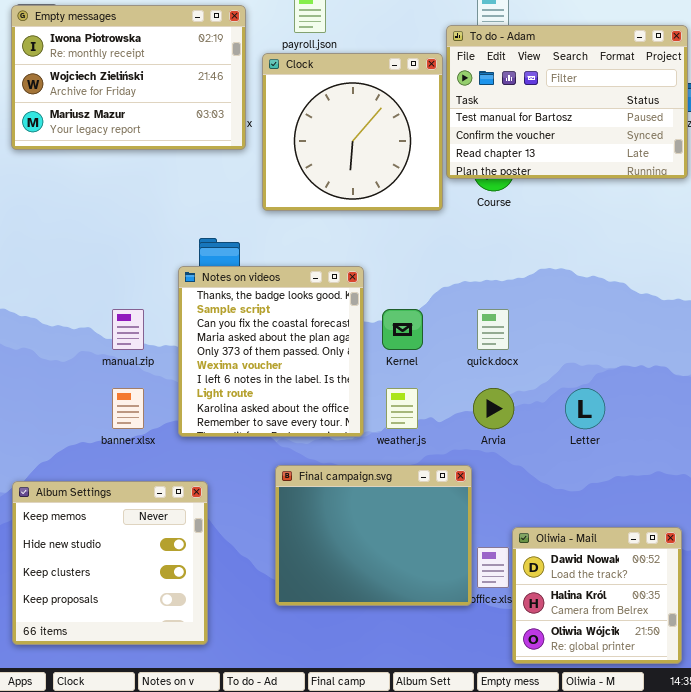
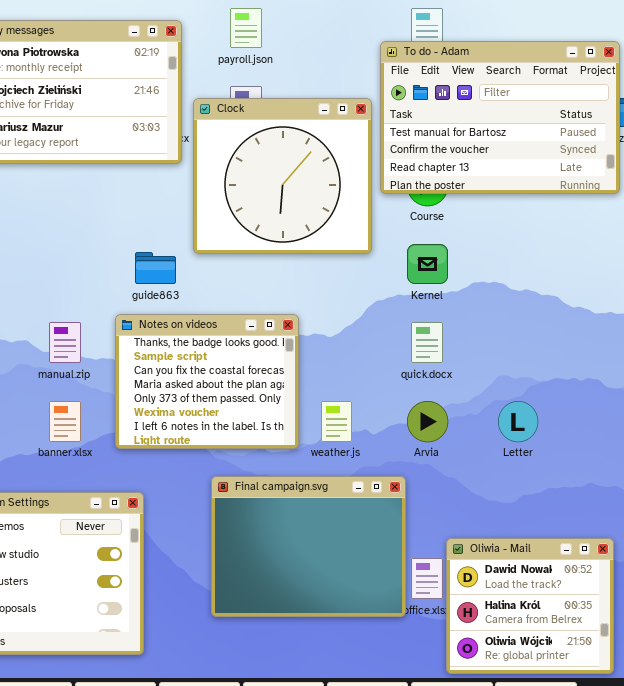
Clock: [262,53,443,211] -> [193,98,372,254], moved
Notes on videos: [178,266,364,437] -> [115,314,299,449], resized
Kernel: [382,309,423,350] -> [407,244,448,284], moved

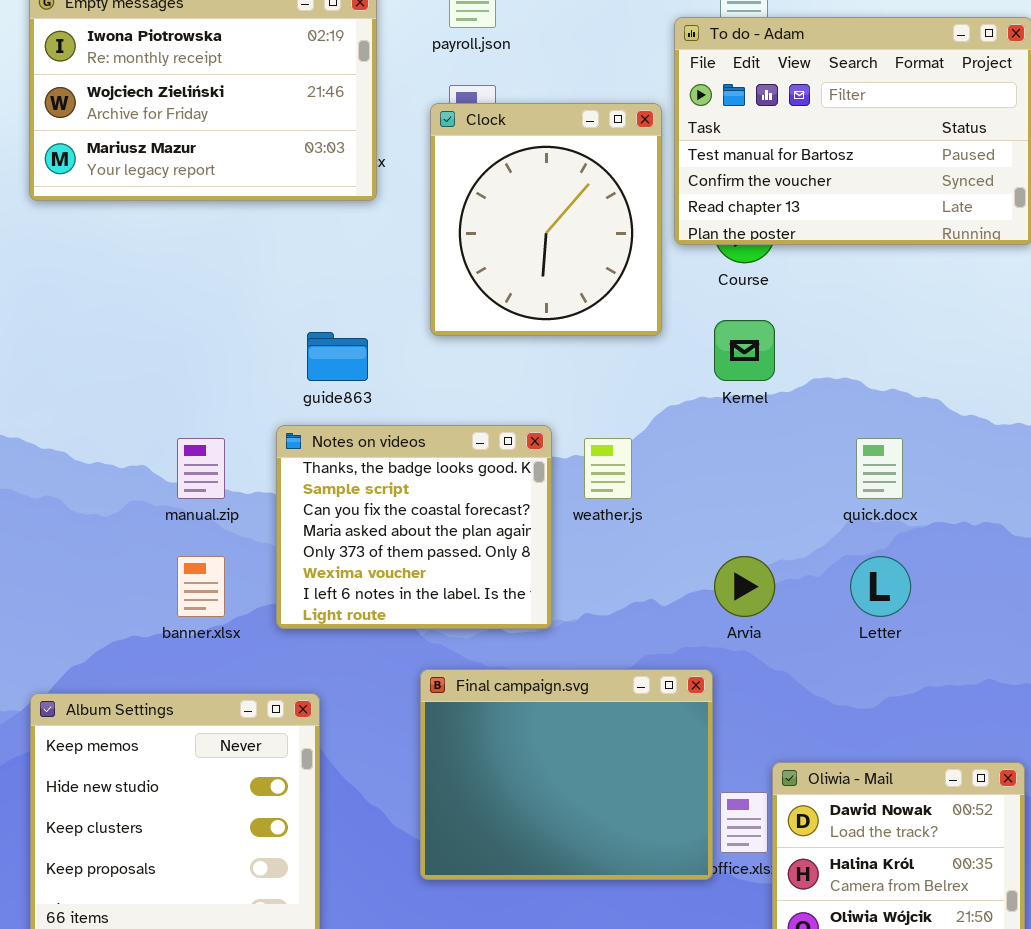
Clock: [193,98,372,254] -> [430,103,662,336], resized
quick.docx: [411,322,443,363] -> [856,438,903,499], moved
weather.js: [321,401,352,442] -> [584,438,632,499], moved

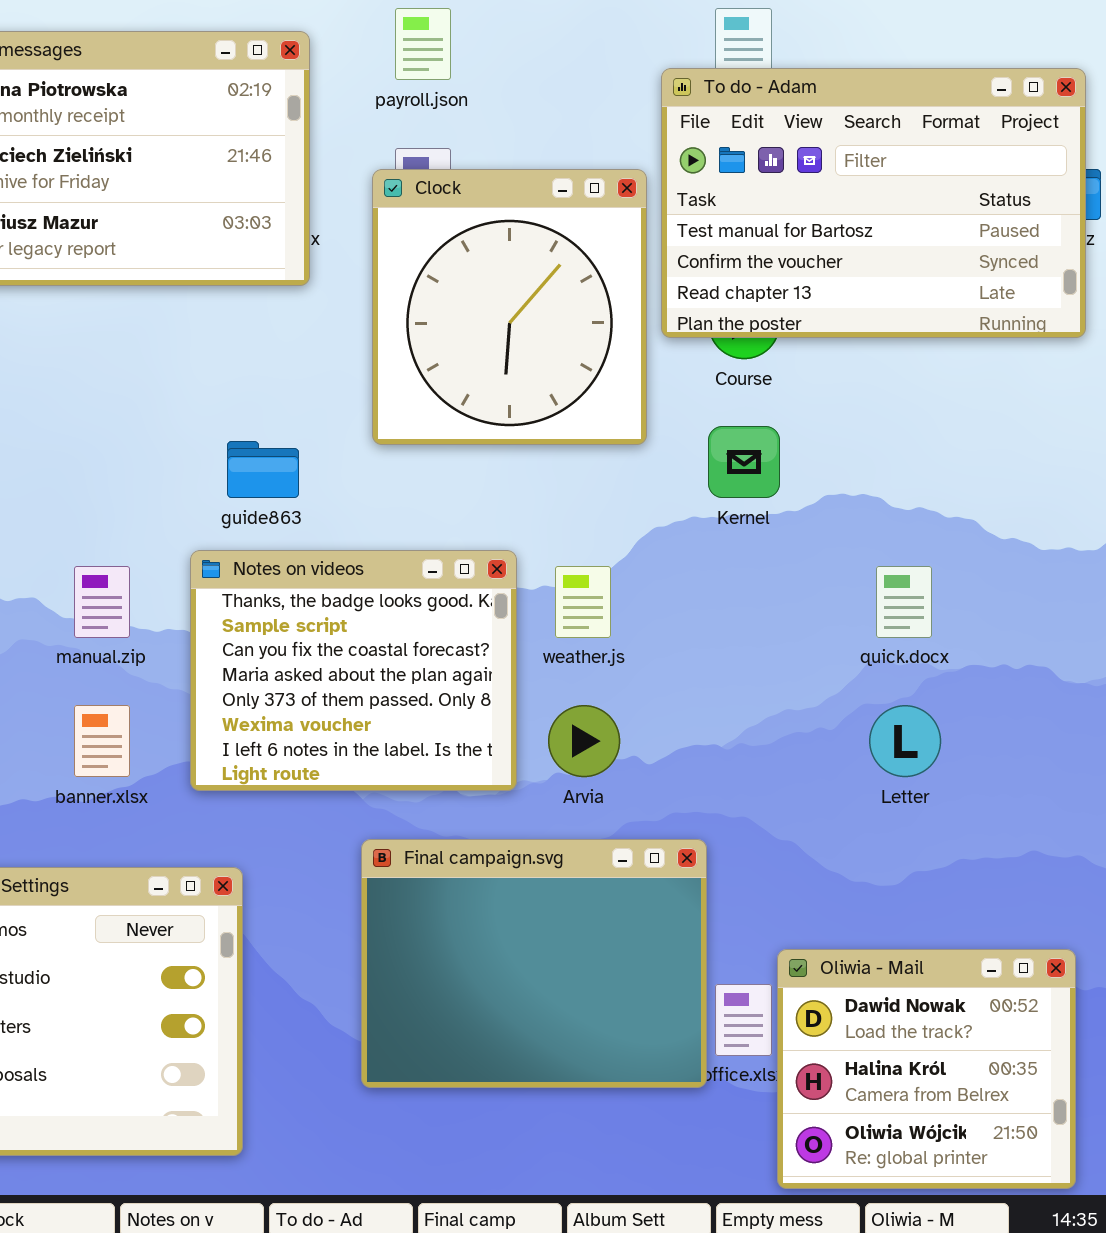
Arvia: [714,556,775,617] -> [548,705,620,777], moved

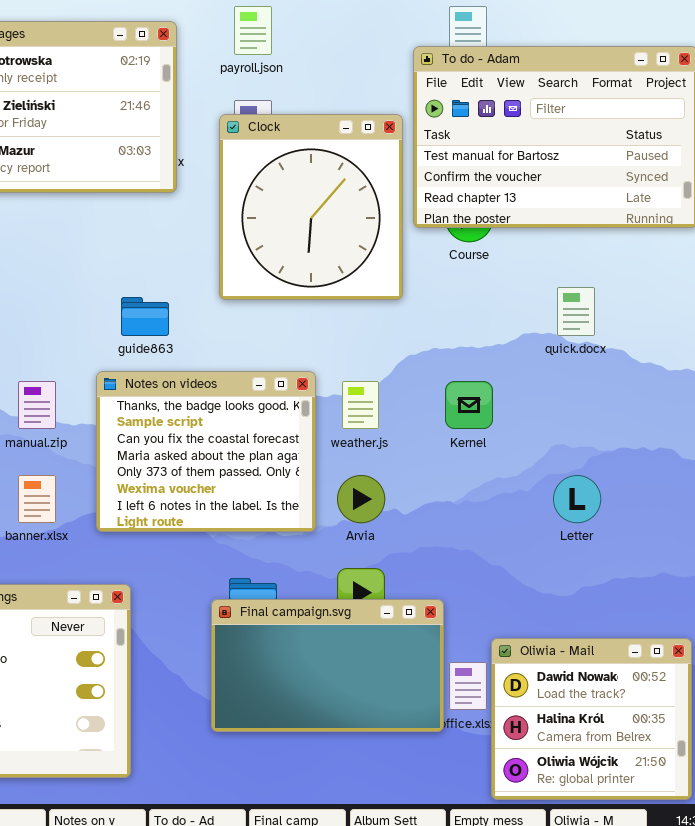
Kernel: [708,426,780,498] -> [445,381,493,429], moved
quick.docx: [876,566,932,638] -> [557,287,595,336], moved
Final campaign.svg: [361,839,707,1088] -> [211,599,444,732], resized

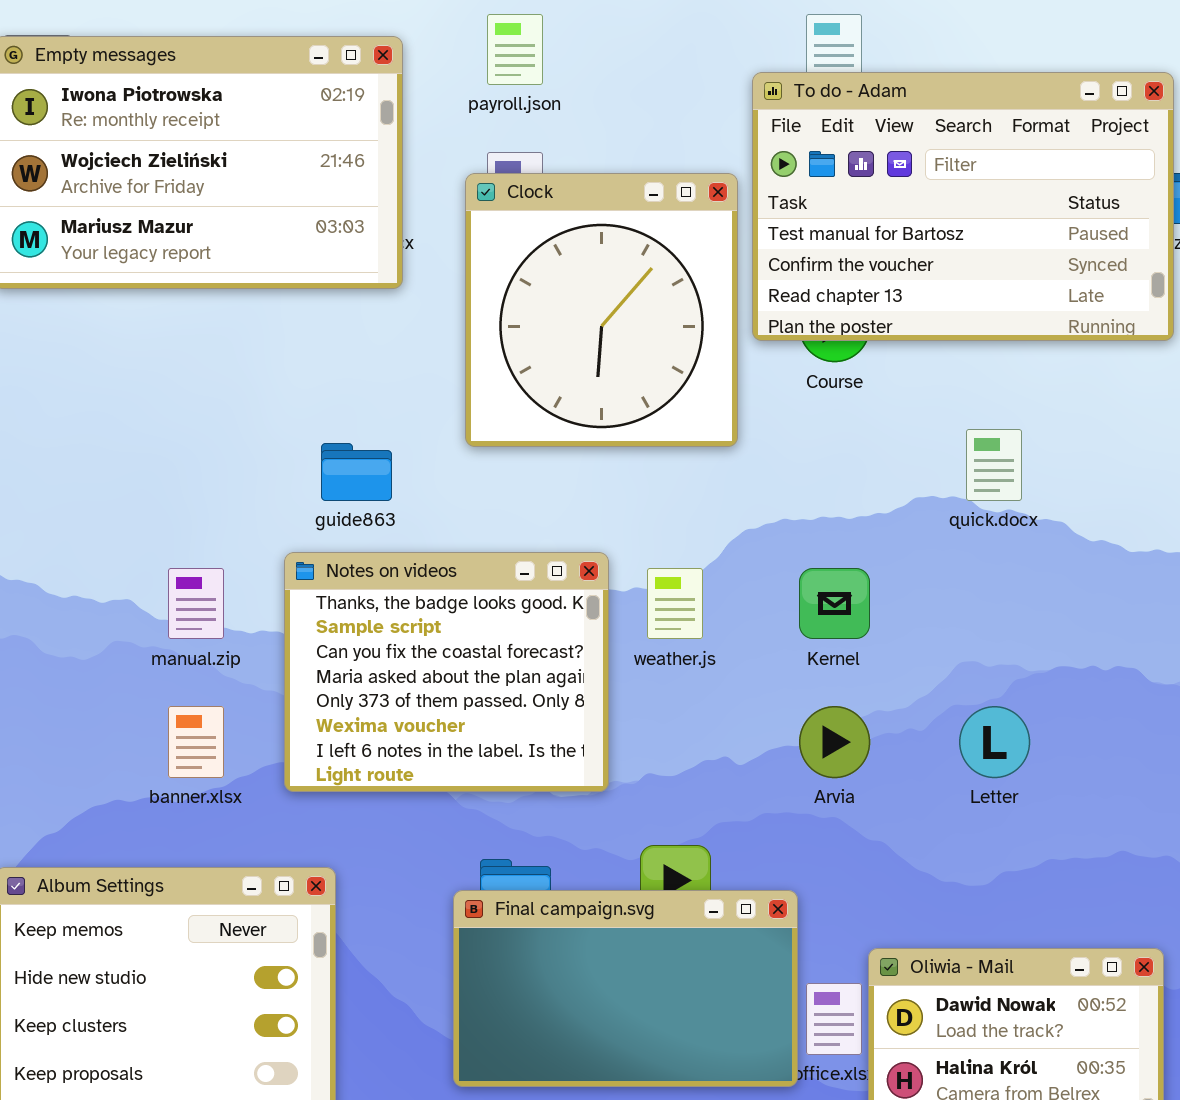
Arvia: [337,475,385,523] -> [799,706,870,778], moved

